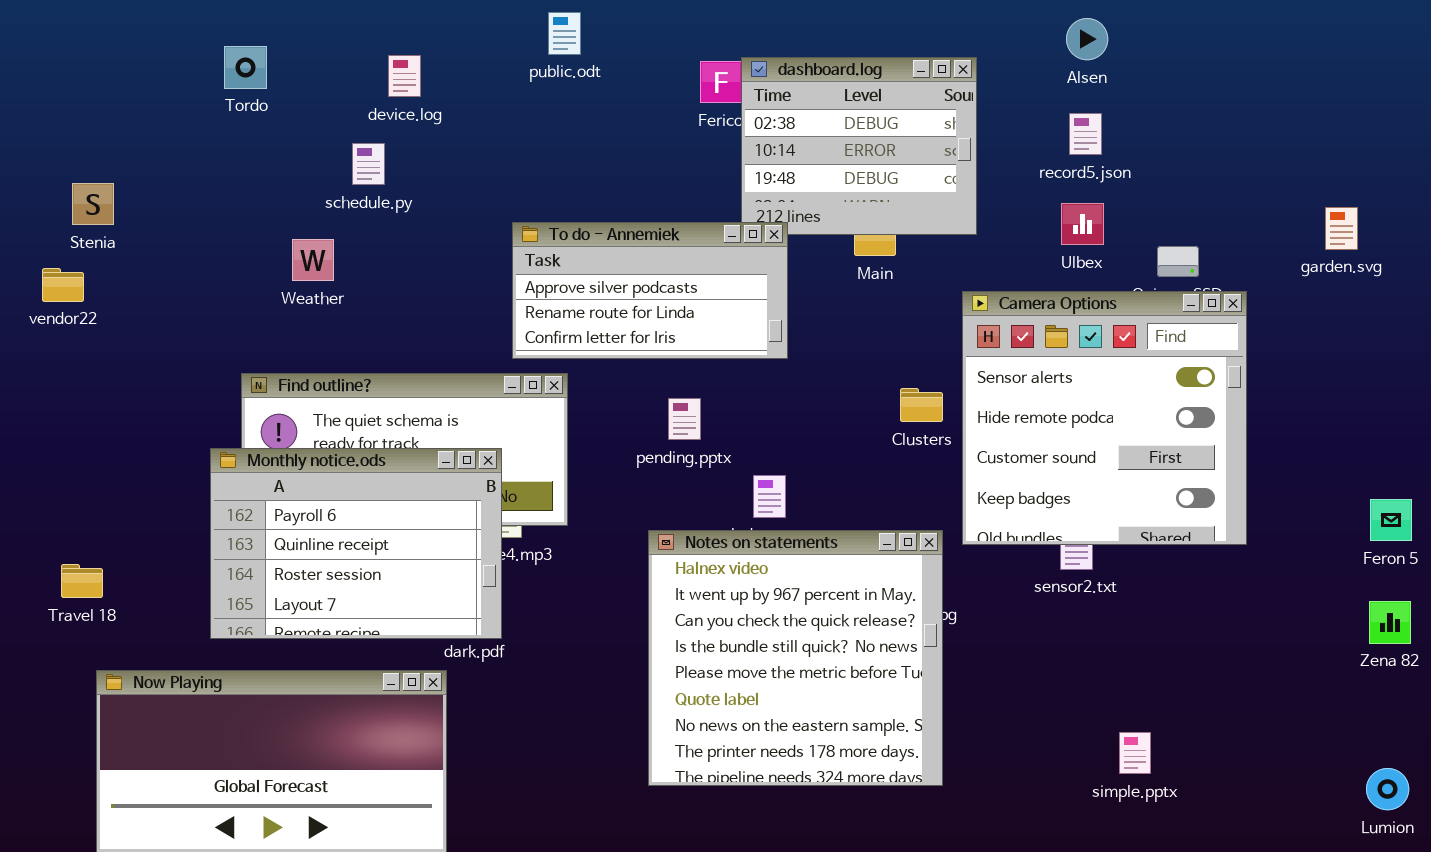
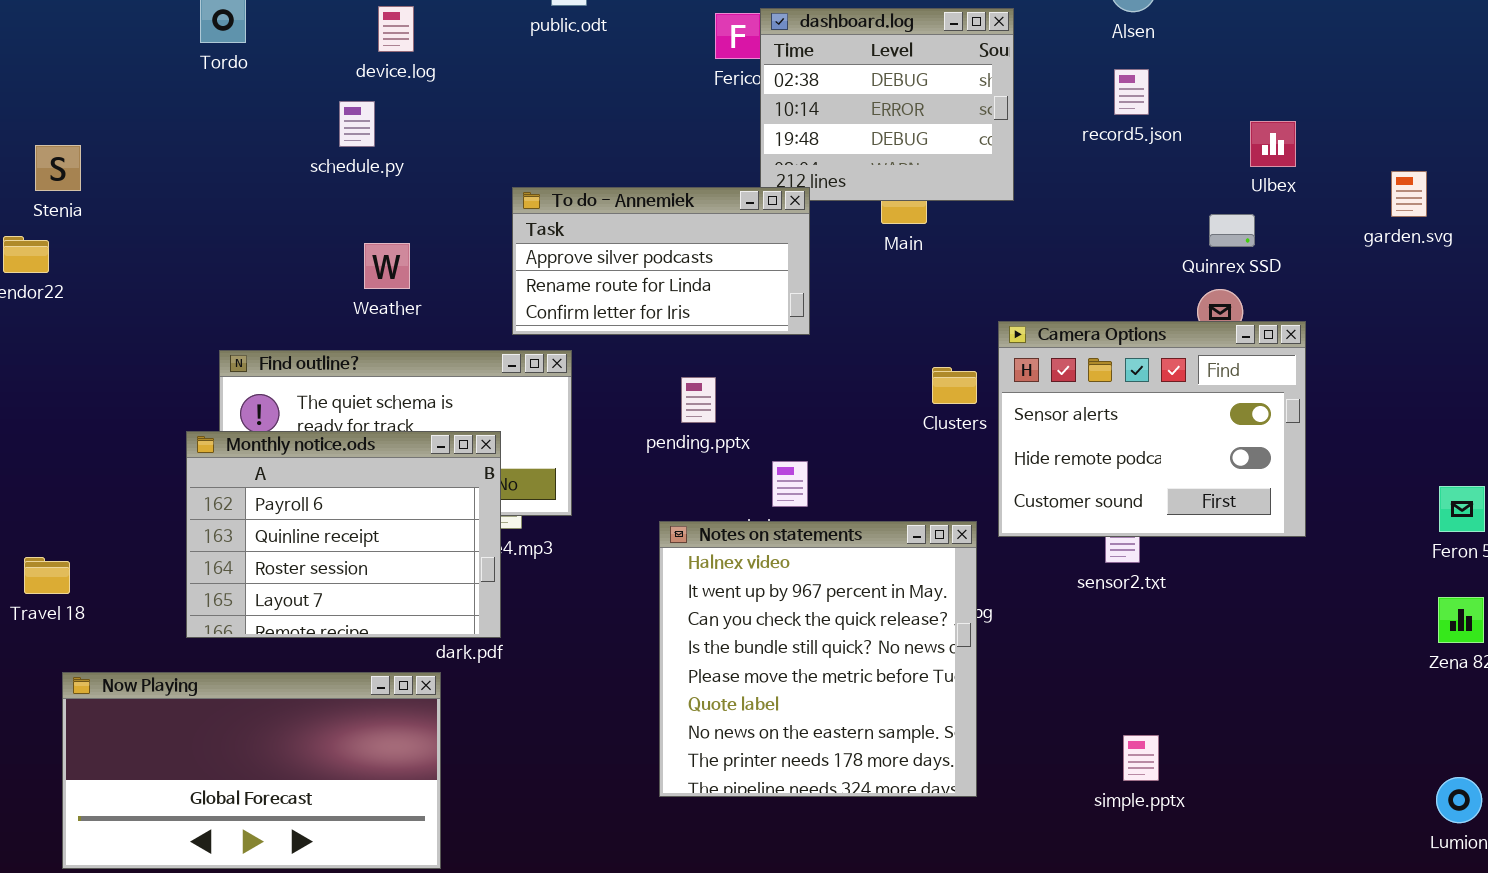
Ulbex: [1061,203,1104,245] -> [1250,121,1296,167], moved
Weather: [292,239,334,281] -> [364,243,410,289], moved
Camera Options: [962,291,1247,545] -> [998,321,1306,537], resized
simple.pptx: [1119,732,1151,774] -> [1123,735,1159,781], moved

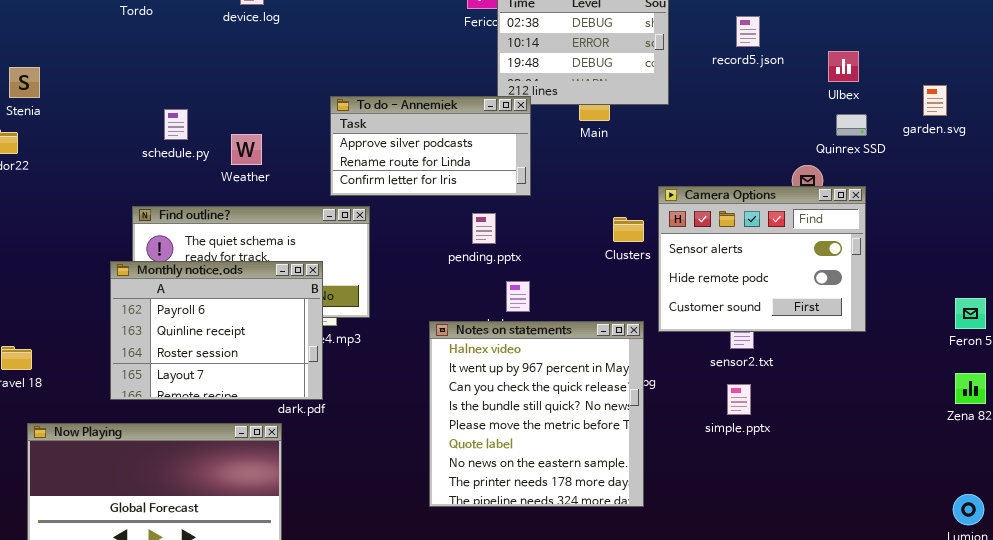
schedule.py: [339,101,375,147] -> [164,109,188,140], moved
Quinrex SSD: [1209,214,1255,247] -> [836,114,867,136], moved
pending.pptx: [681,377,716,423] -> [472,213,496,244], moved
simple.pptx: [1123,735,1159,781] -> [727,384,751,415], moved

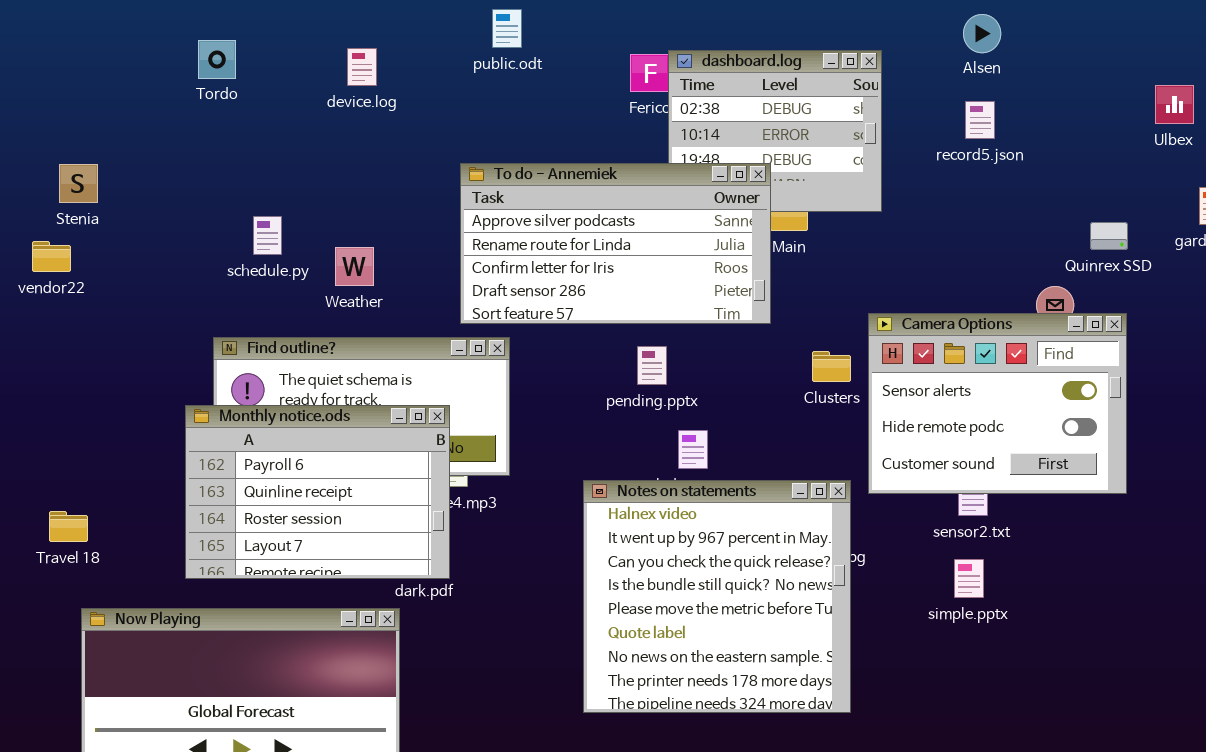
Ulbex: [828,51,859,82] -> [1155,85,1194,124], moved
To do - Annemiek: [330,96,531,196] -> [460,163,771,324], resized

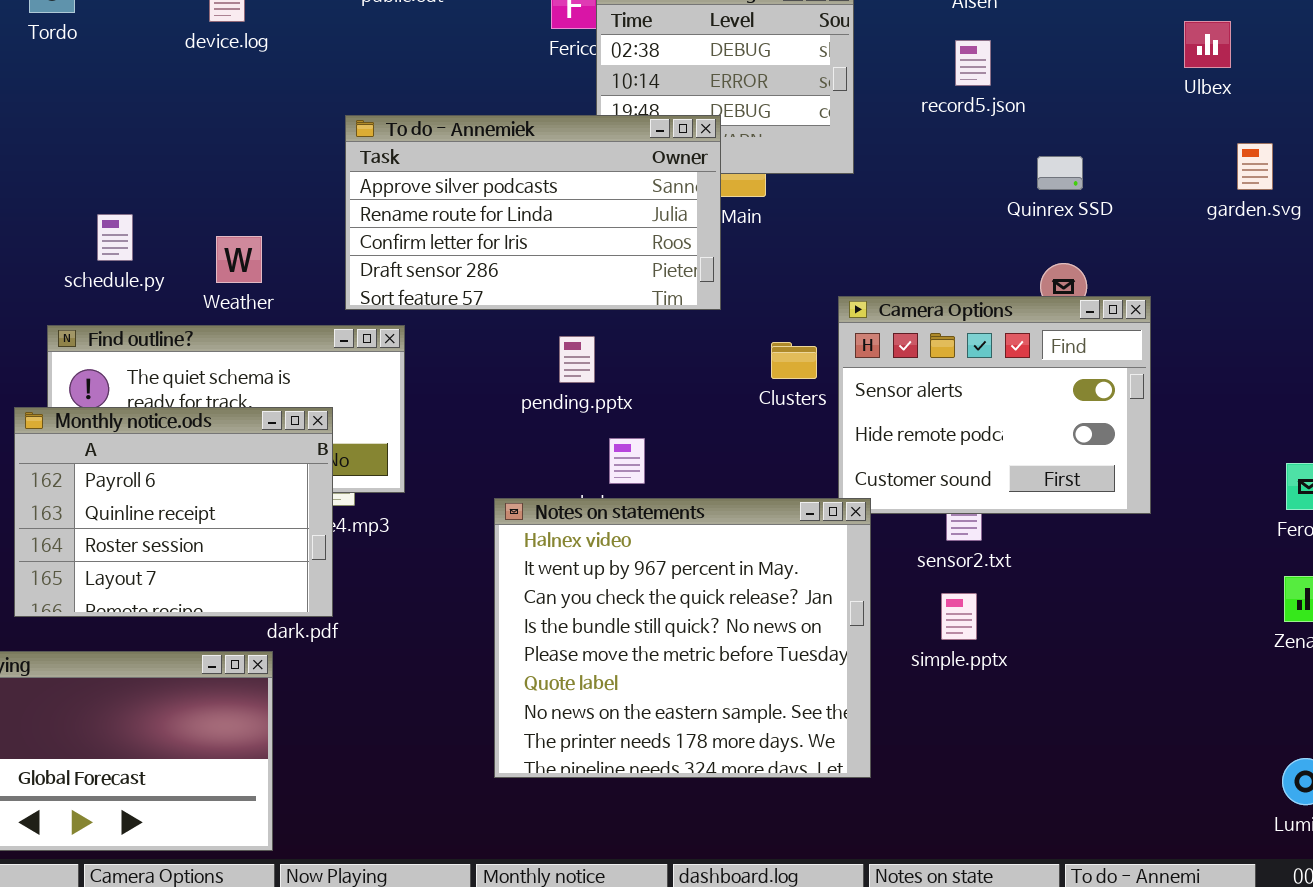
schedule.py: [253,216,282,255] -> [97,214,133,261], moved
Quinrex SSD: [1090,222,1128,250] -> [1037,156,1083,190], moved
Weather: [335,247,374,286] -> [216,236,262,283], moved
Notes on statements: [583,480,851,713] -> [494,498,871,778], resized

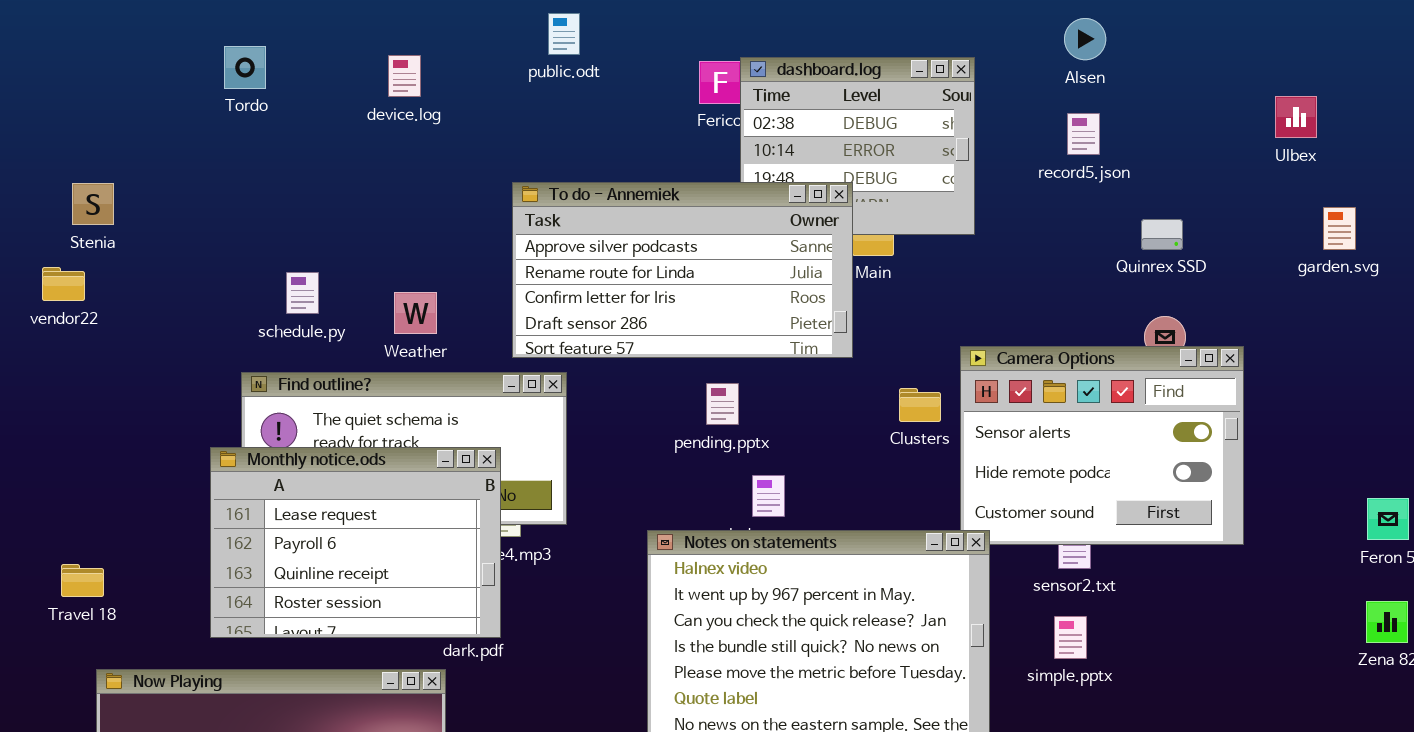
Monthly notice.ods: [14,407,333,617] -> [210,447,501,638], scrolled up 1 row

